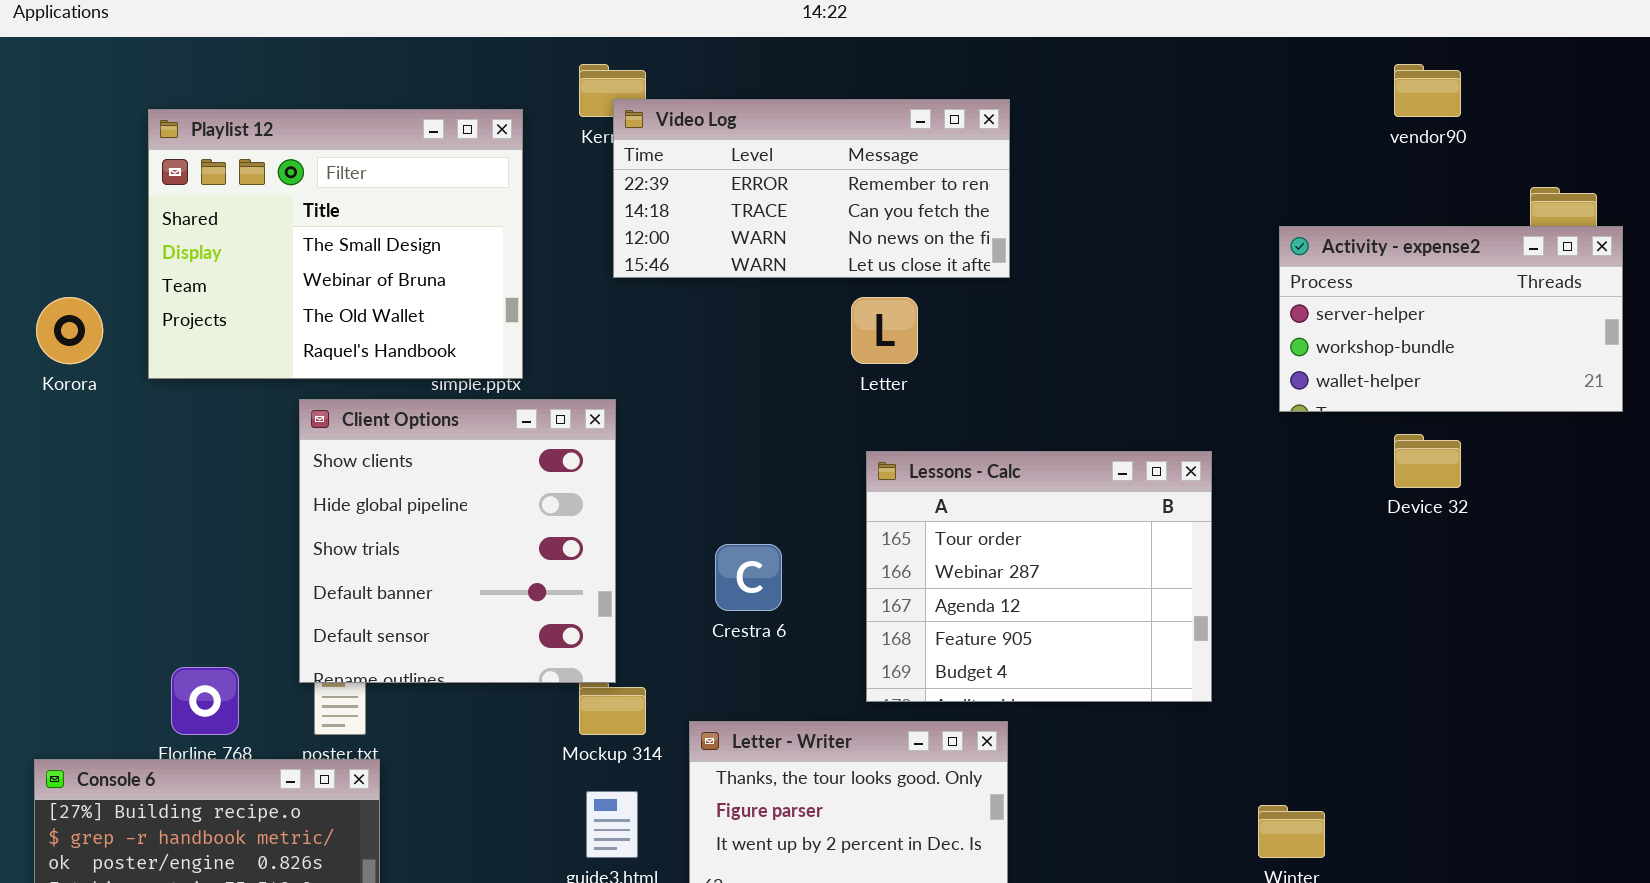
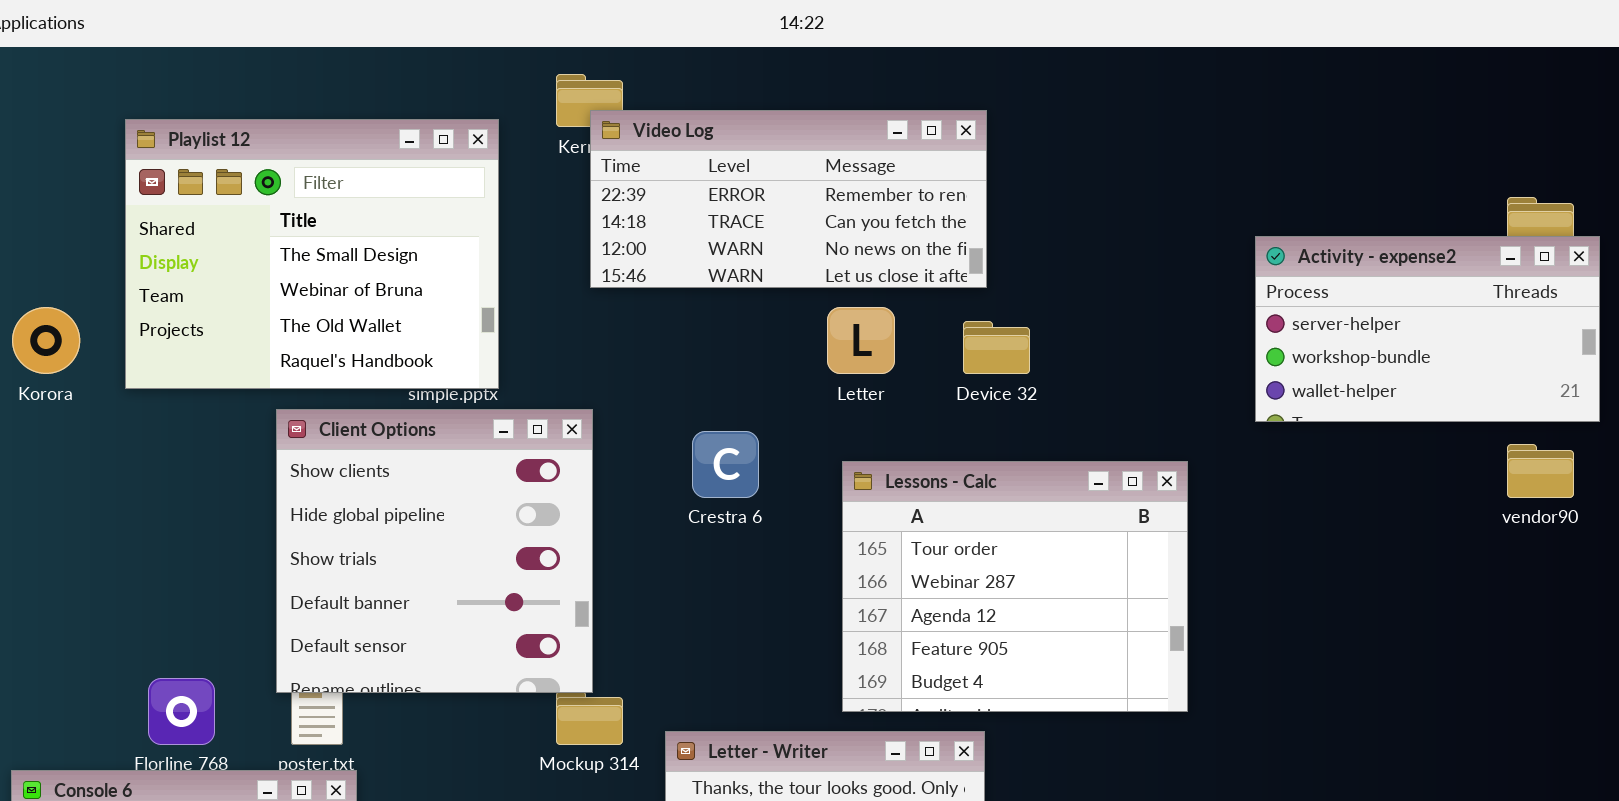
vendor90: [1394,64,1461,117] -> [1507,444,1574,498], moved
Device 32: [1394,434,1461,488] -> [963,321,1030,374], moved
Crestra 6: [715,544,782,611] -> [692,431,759,498], moved

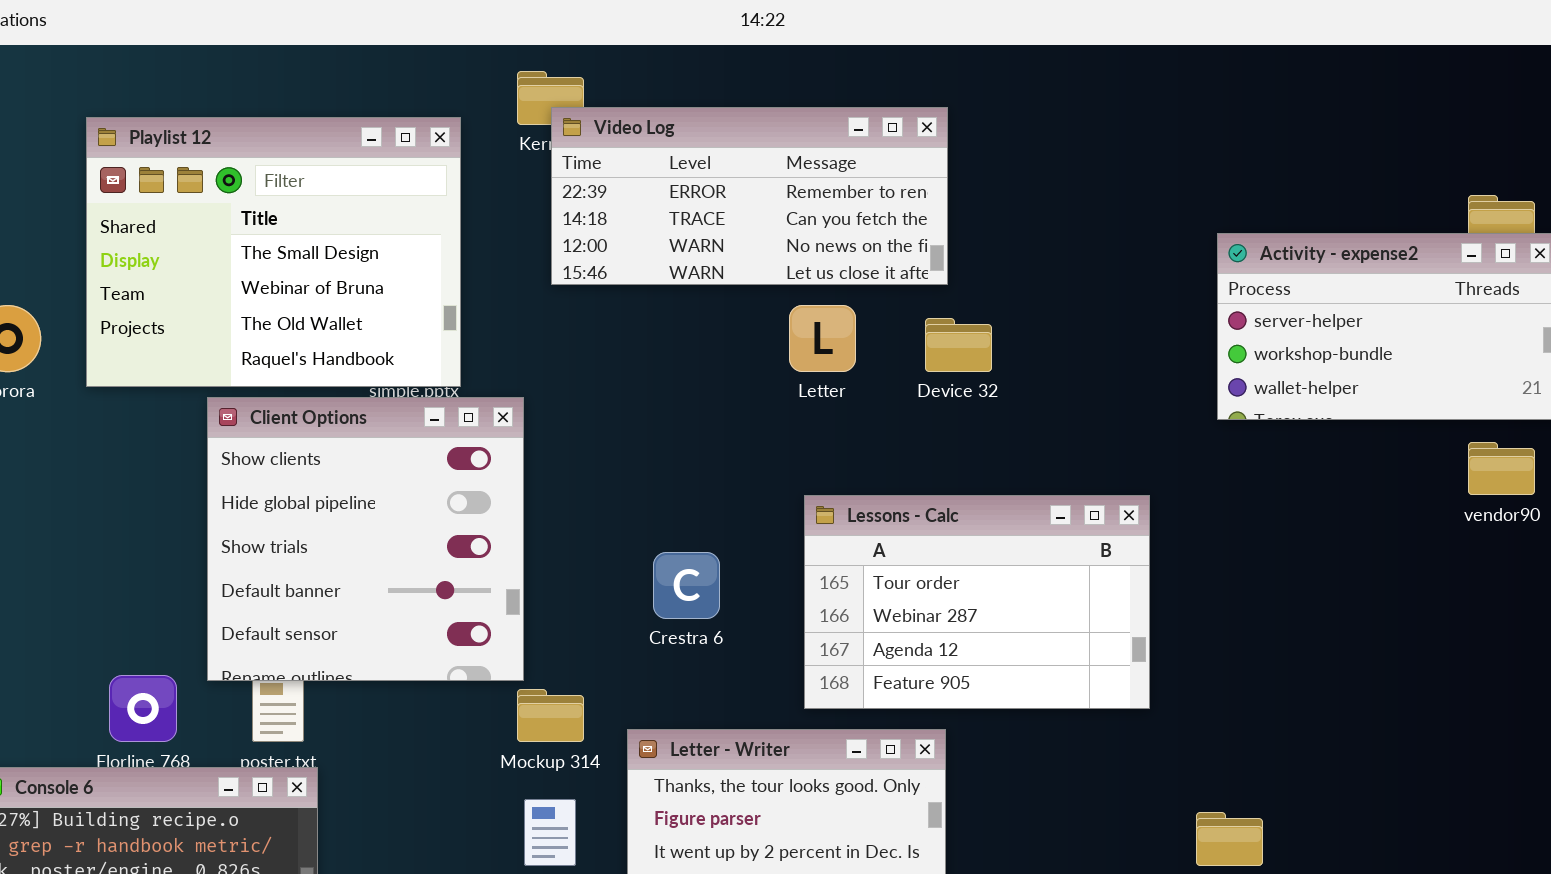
Client Options: [276,409,593,693] -> [207,397,524,681], moved
Crestra 6: [692,431,759,498] -> [653,552,720,619], moved
Lessons - Calc: [842,461,1188,712] -> [804,495,1150,709], resized

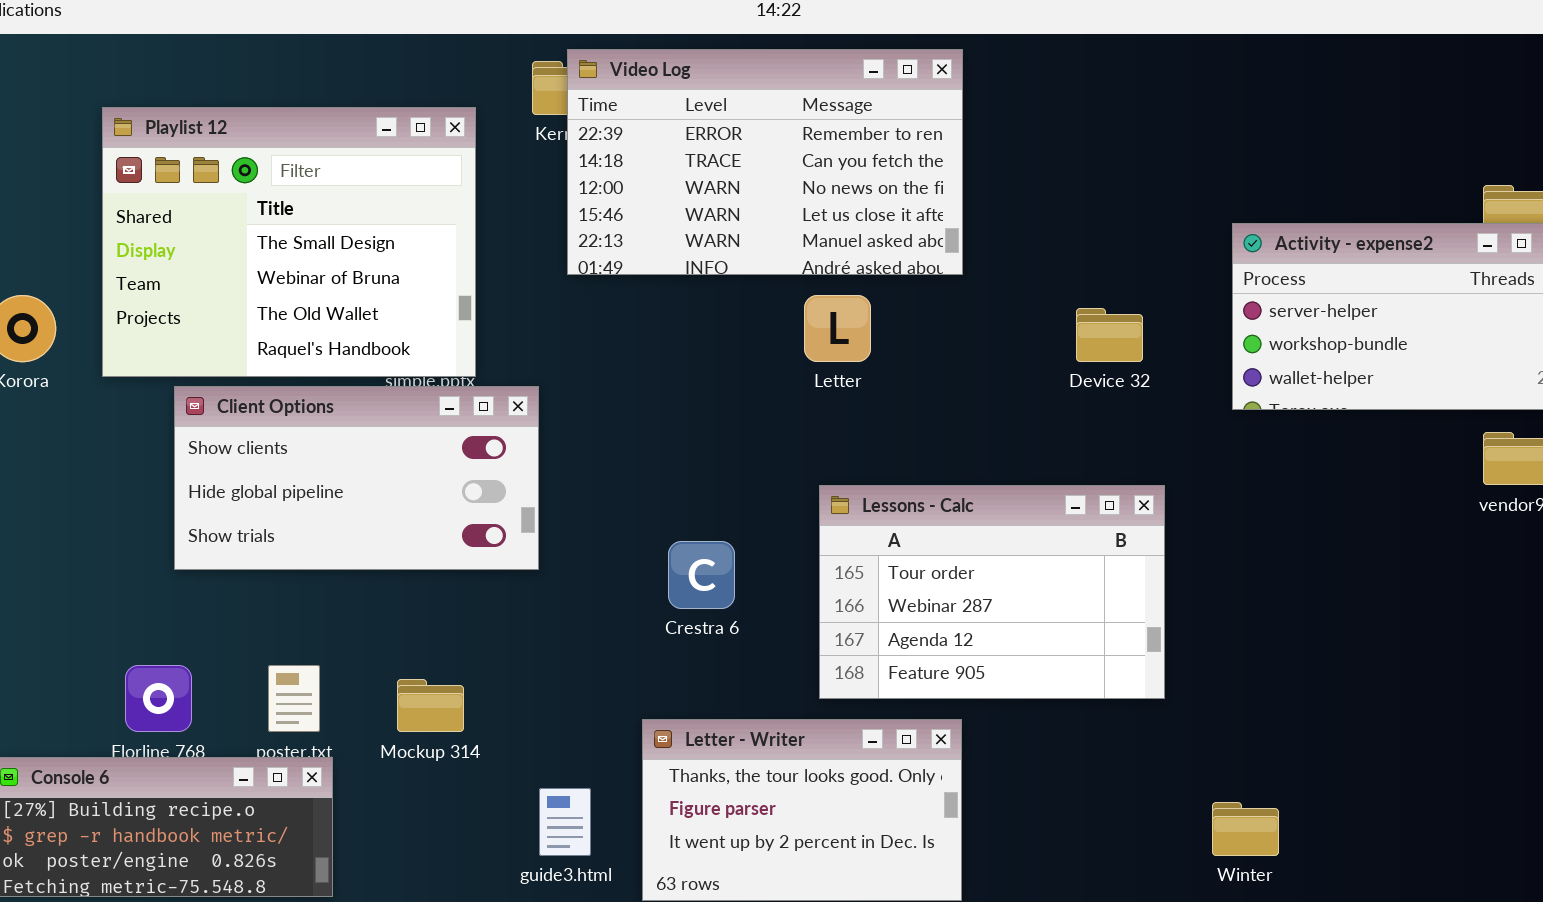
Video Log: [551,107,948,285] -> [567,49,963,275], resized
Device 32: [925,318,992,372] -> [1076,308,1143,362], moved
Client Options: [207,397,524,681] -> [174,386,539,570], resized
Mockup 314: [517,689,584,742] -> [397,679,464,732], moved

